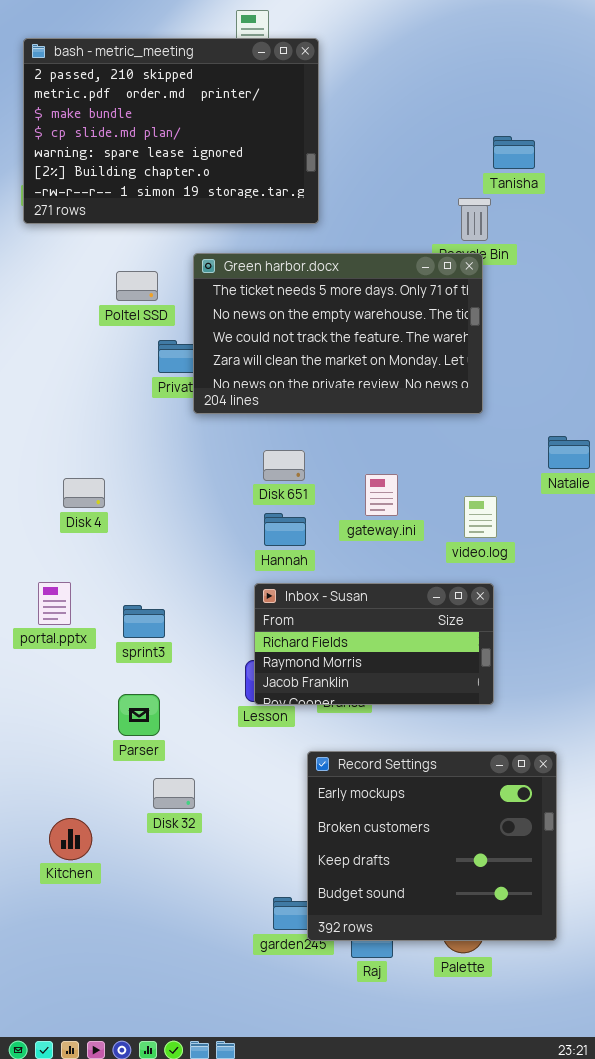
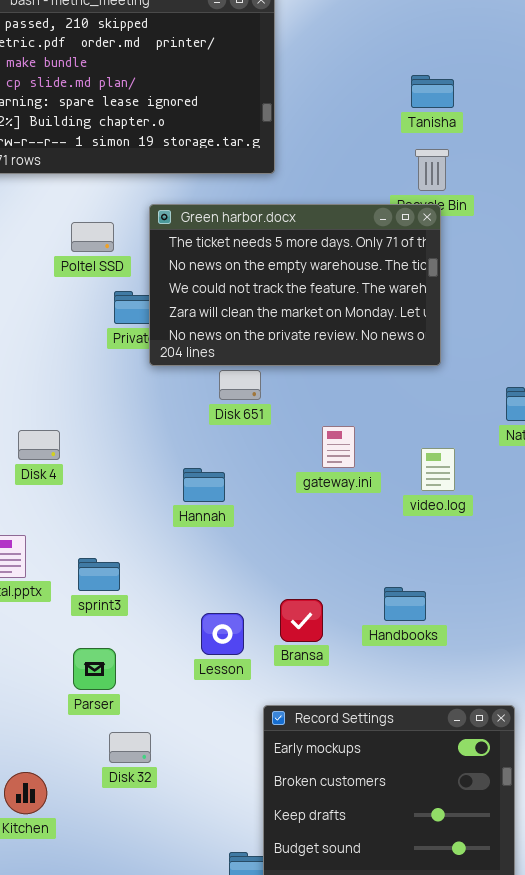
Tanisha: [493,136,535,169] -> [411,75,454,108], moved
Disk 651: [263,450,305,481] -> [219,370,261,400], moved
Hannah: [264,513,306,546] -> [183,468,225,502], moved
Inbox - Susan: [254,583,494,705] -> none, closed

